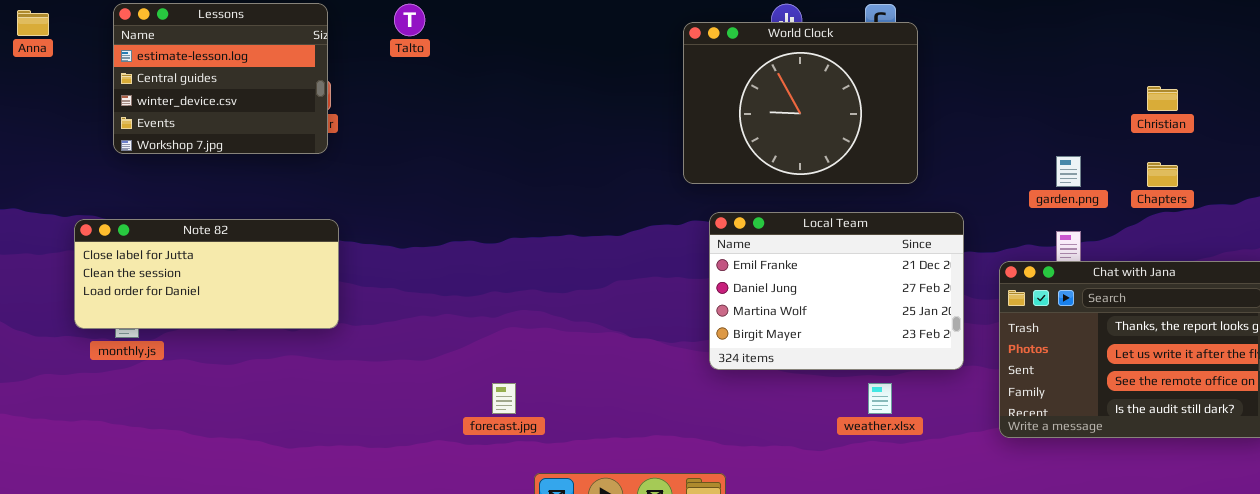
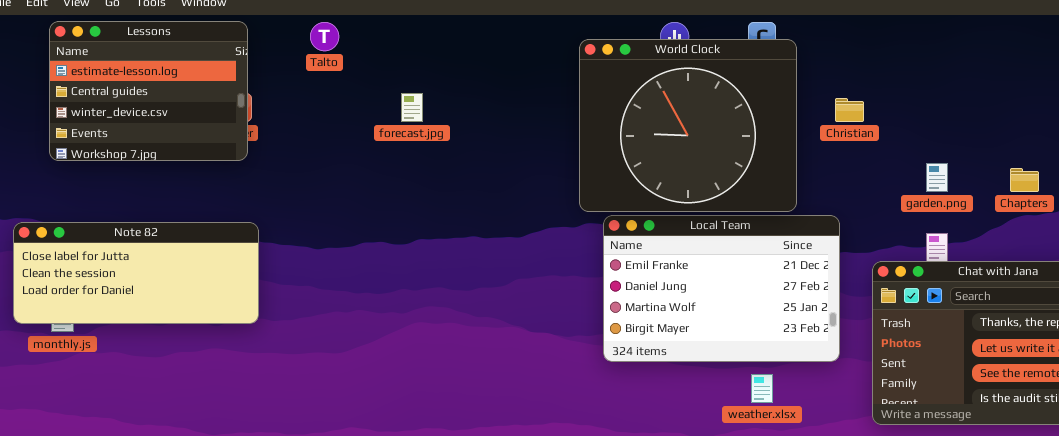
World Clock: [683,22,918,184] -> [579,39,797,212], resized
Christian: [1147,86,1178,111] -> [835,98,864,122], moved
forecast.jpg: [492,383,516,414] -> [401,93,423,122], moved

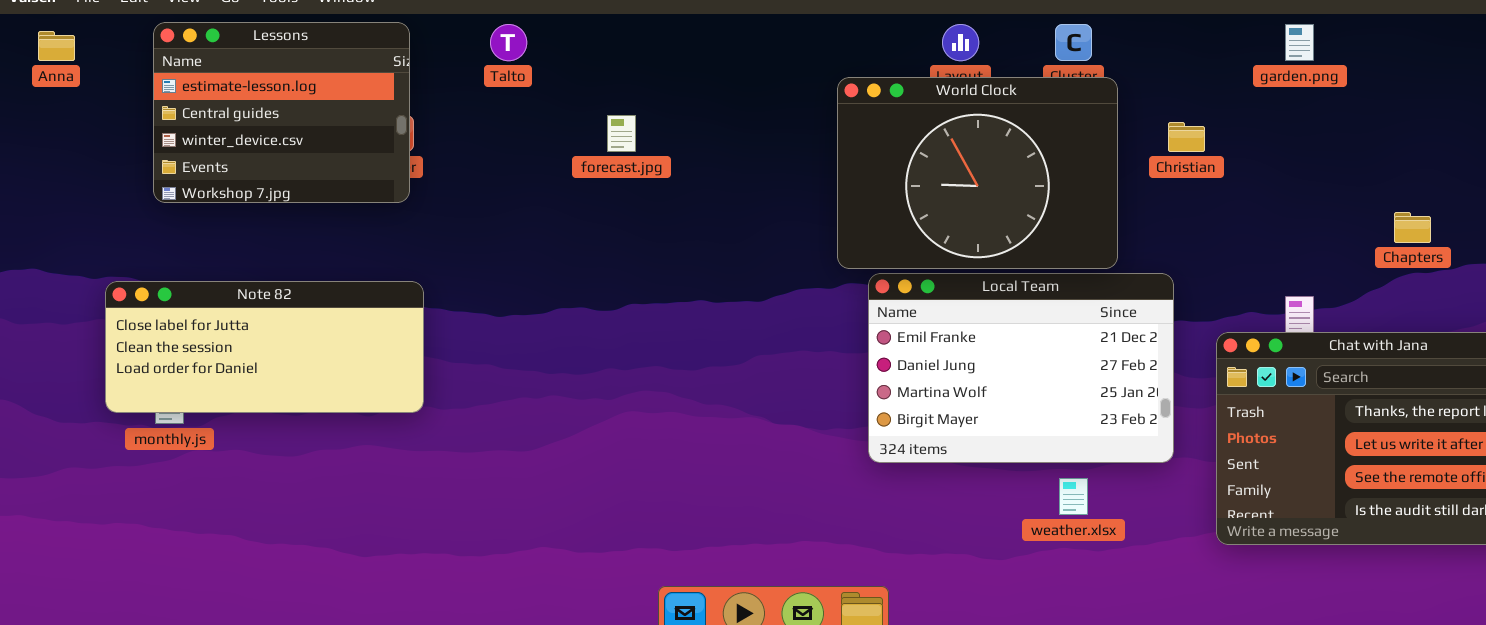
World Clock: [579,39,797,212] -> [837,77,1118,269], resized
garden.png: [926,163,948,192] -> [1285,24,1314,61], moved

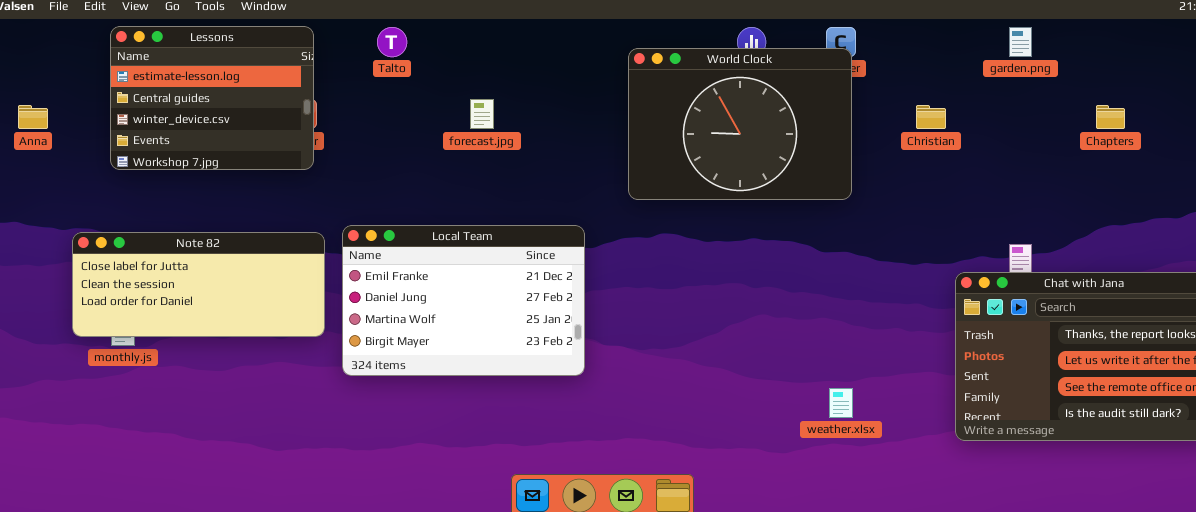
Anna: [38,31,75,61] -> [18,105,48,129], moved
World Clock: [837,77,1118,269] -> [628,48,852,200], moved
Chapters: [1394,212,1431,243] -> [1096,105,1125,129], moved
Local Team: [868,273,1174,463] -> [342,225,585,376], moved

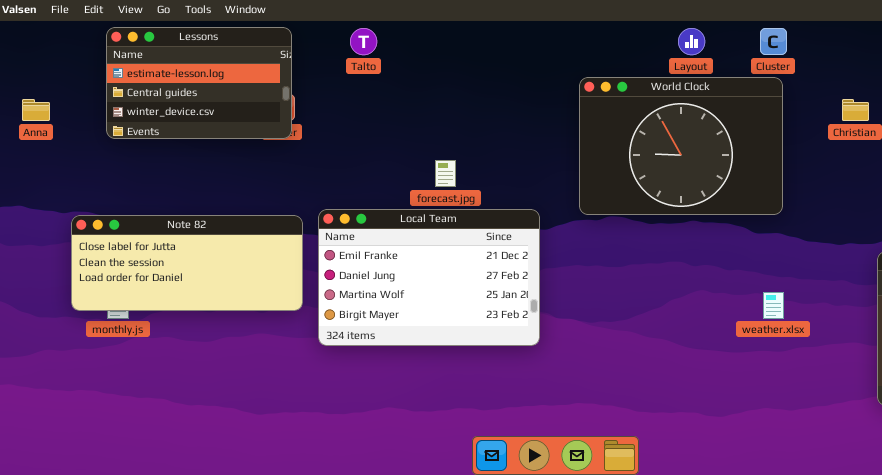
Lessons: [110,26,314,170] -> [106,27,292,139], resized
World Clock: [628,48,852,200] -> [579,77,783,215], moved
forecast.jpg: [470,99,494,129] -> [435,160,456,187], moved
weather.xlsx: [829,388,853,418] -> [763,292,784,319], moved

